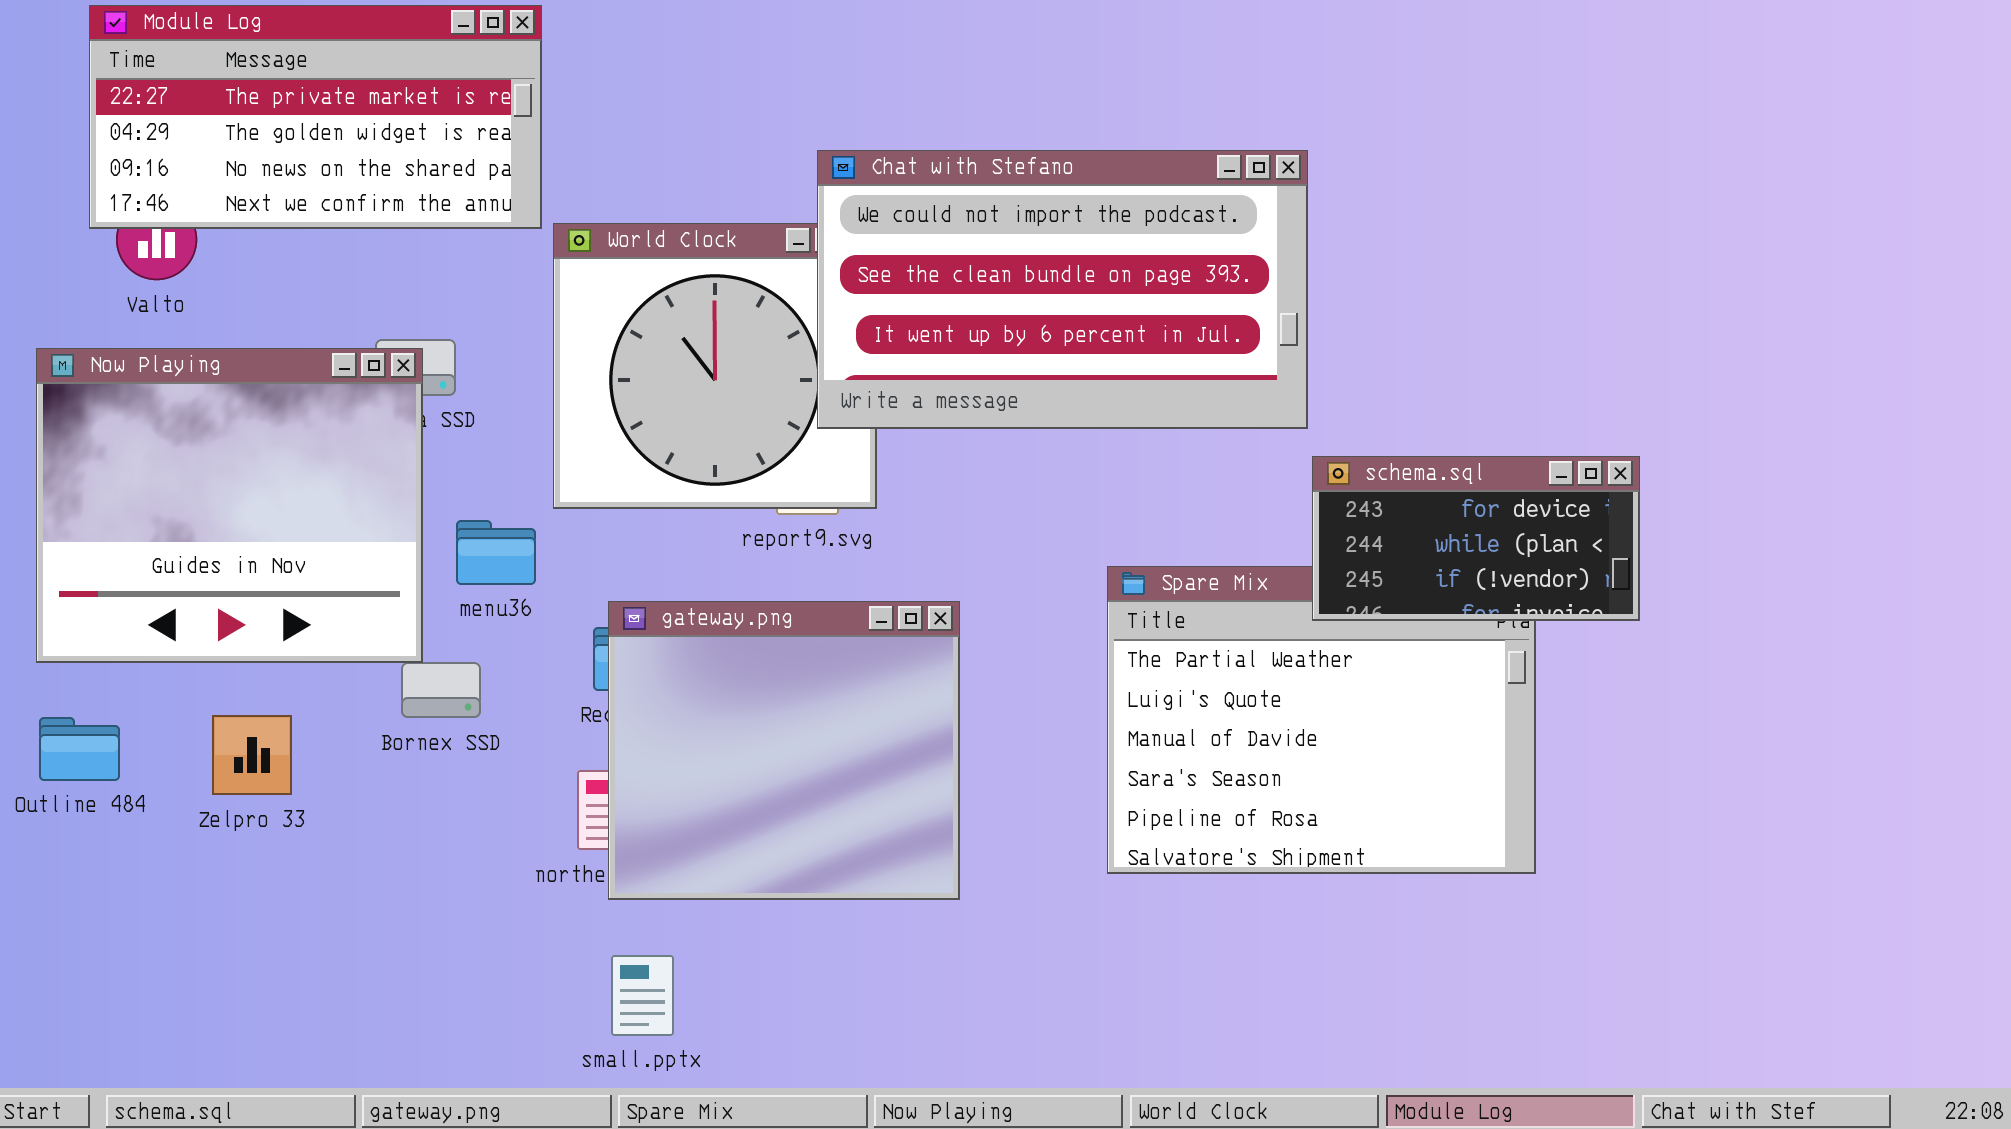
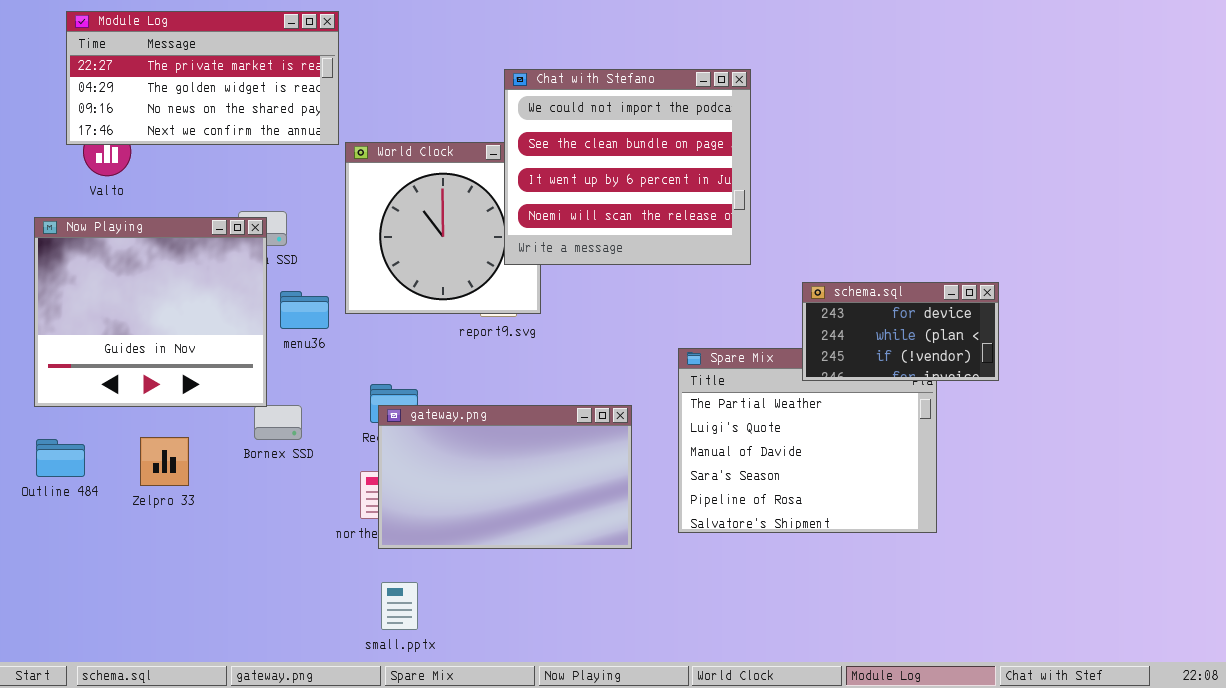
Chat with Stefano: [817,150,1308,429] -> [504,69,751,265], resized
menu36: [456,520,536,585] -> [280,291,329,329], moved
gateway.png: [608,601,960,900] -> [378,405,632,549], resized

